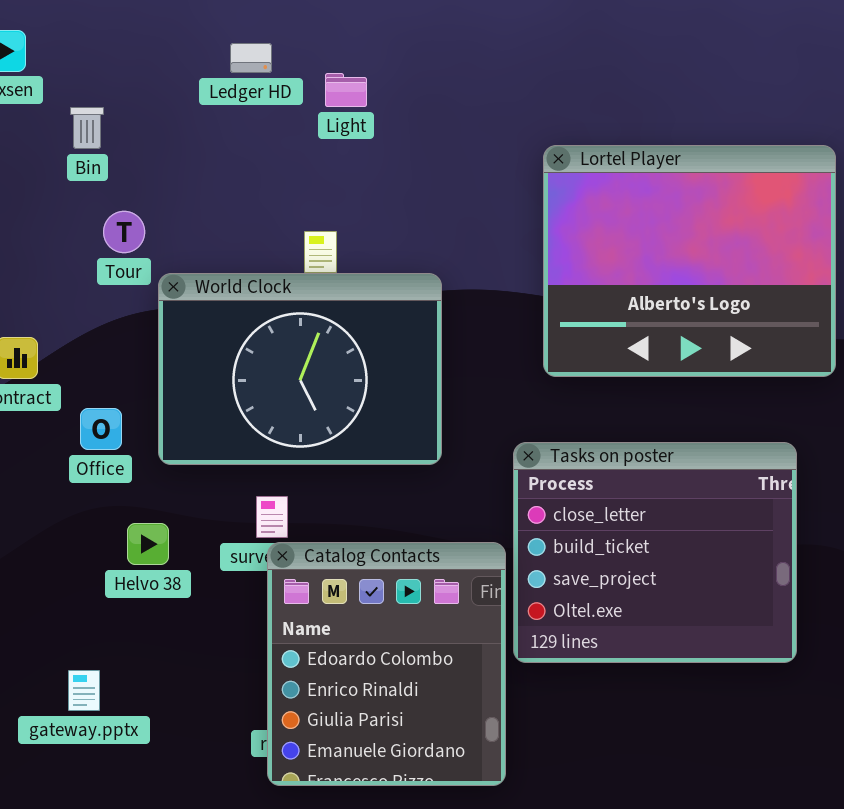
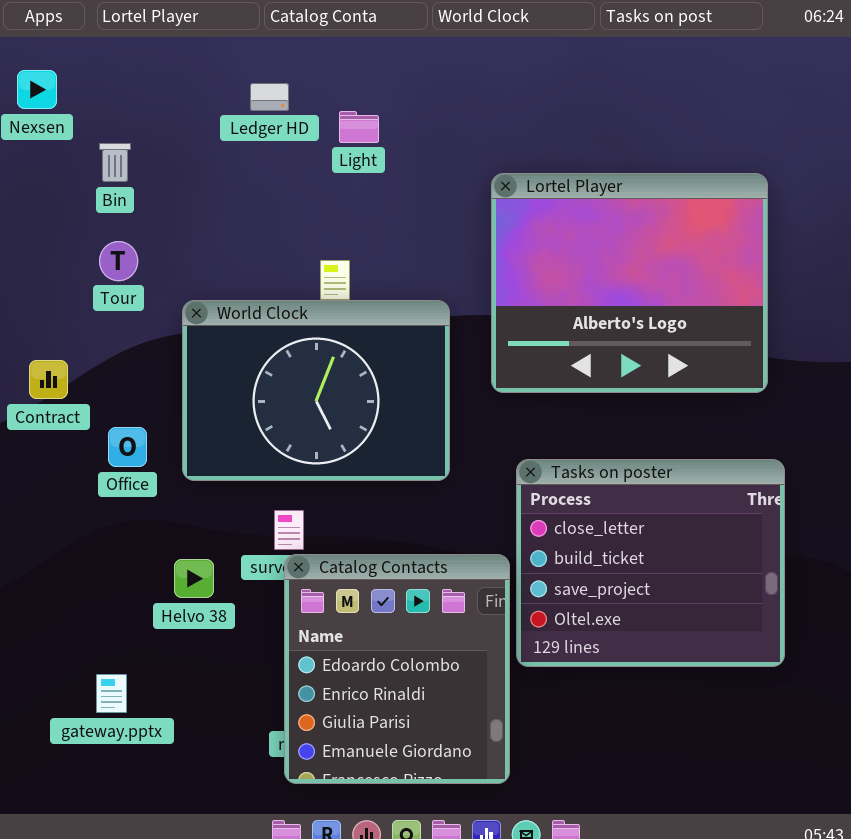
Lortel Player: [543,145,836,377] -> [491,173,768,393], moved
Tour: [103,211,145,253] -> [99,241,138,281], moved
Helvo 38: [127,523,169,565] -> [174,559,214,598], moved

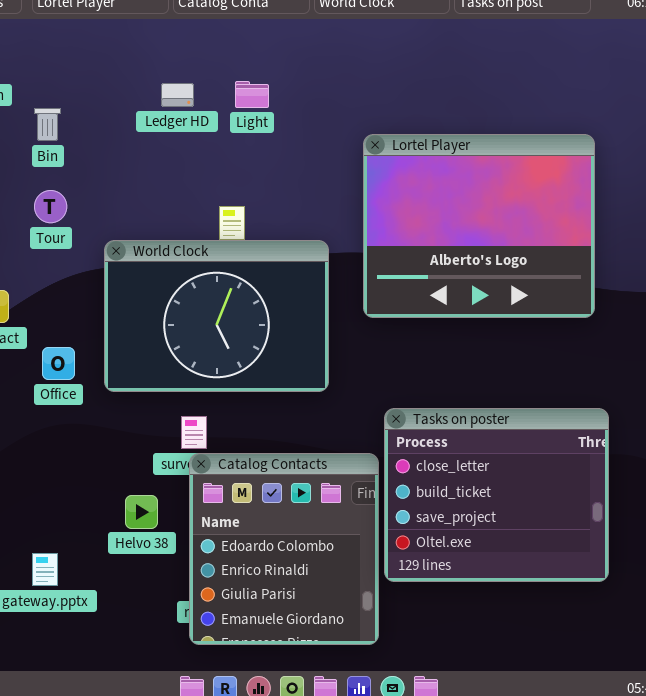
Ledger HD: [250,83,289,111] -> [161,83,194,107], moved
Tasks on poster: [516,459,785,667] -> [384,408,609,582], moved
Helvo 38: [174,559,214,598] -> [125,495,158,529], moved

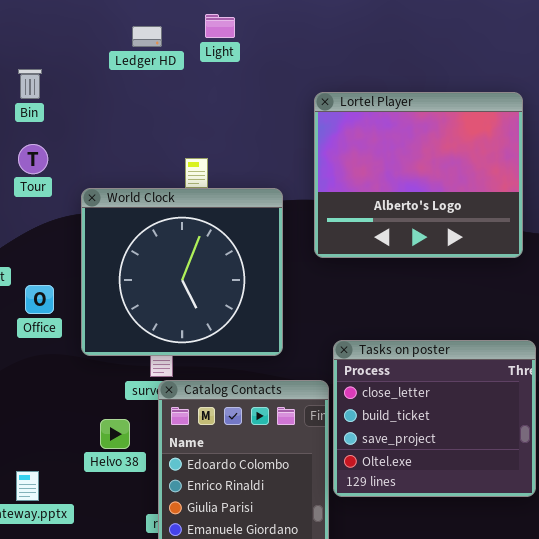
Light: [235,81,269,108] -> [205,14,235,38], moved
Ledger HD: [161,83,194,107] -> [132,26,162,47], moved
World Clock: [104,240,329,392] -> [81,188,283,356], resized

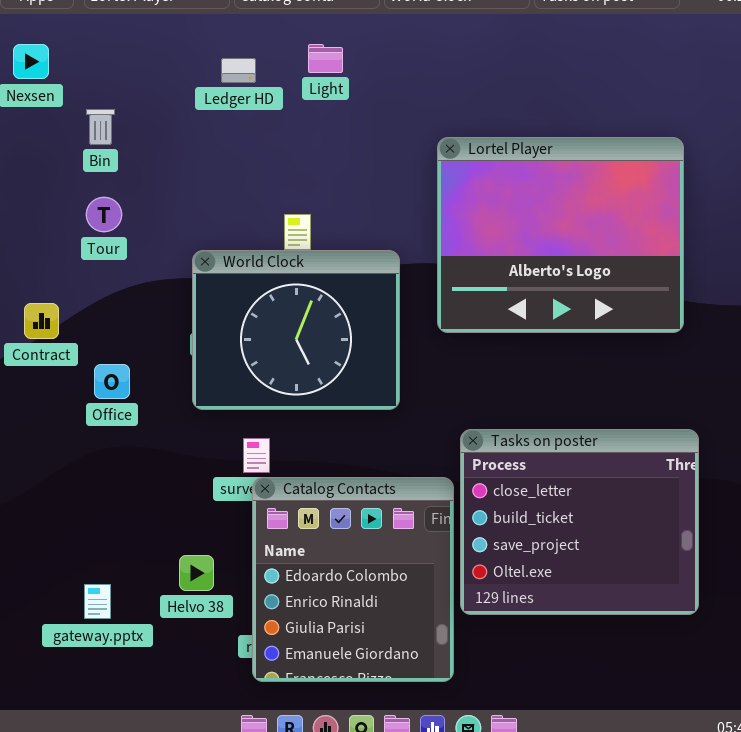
World Clock: [81,188,283,356] -> [192,250,400,410], resized
Helvo 38: [100,419,130,449] -> [179,555,214,591], moved

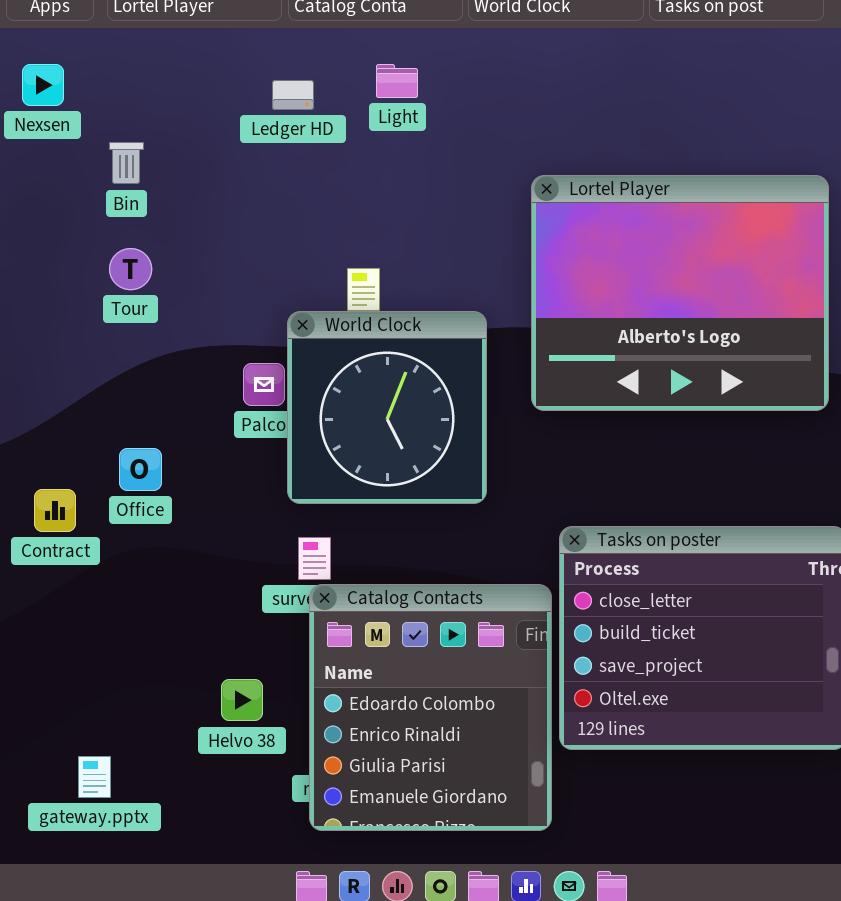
World Clock: [192,250,400,410] -> [287,311,487,504], resized
Contract: [24,303,59,339] -> [34,489,76,532], moved
gateway.pptx: [84,584,111,619] -> [78,756,111,798], moved

